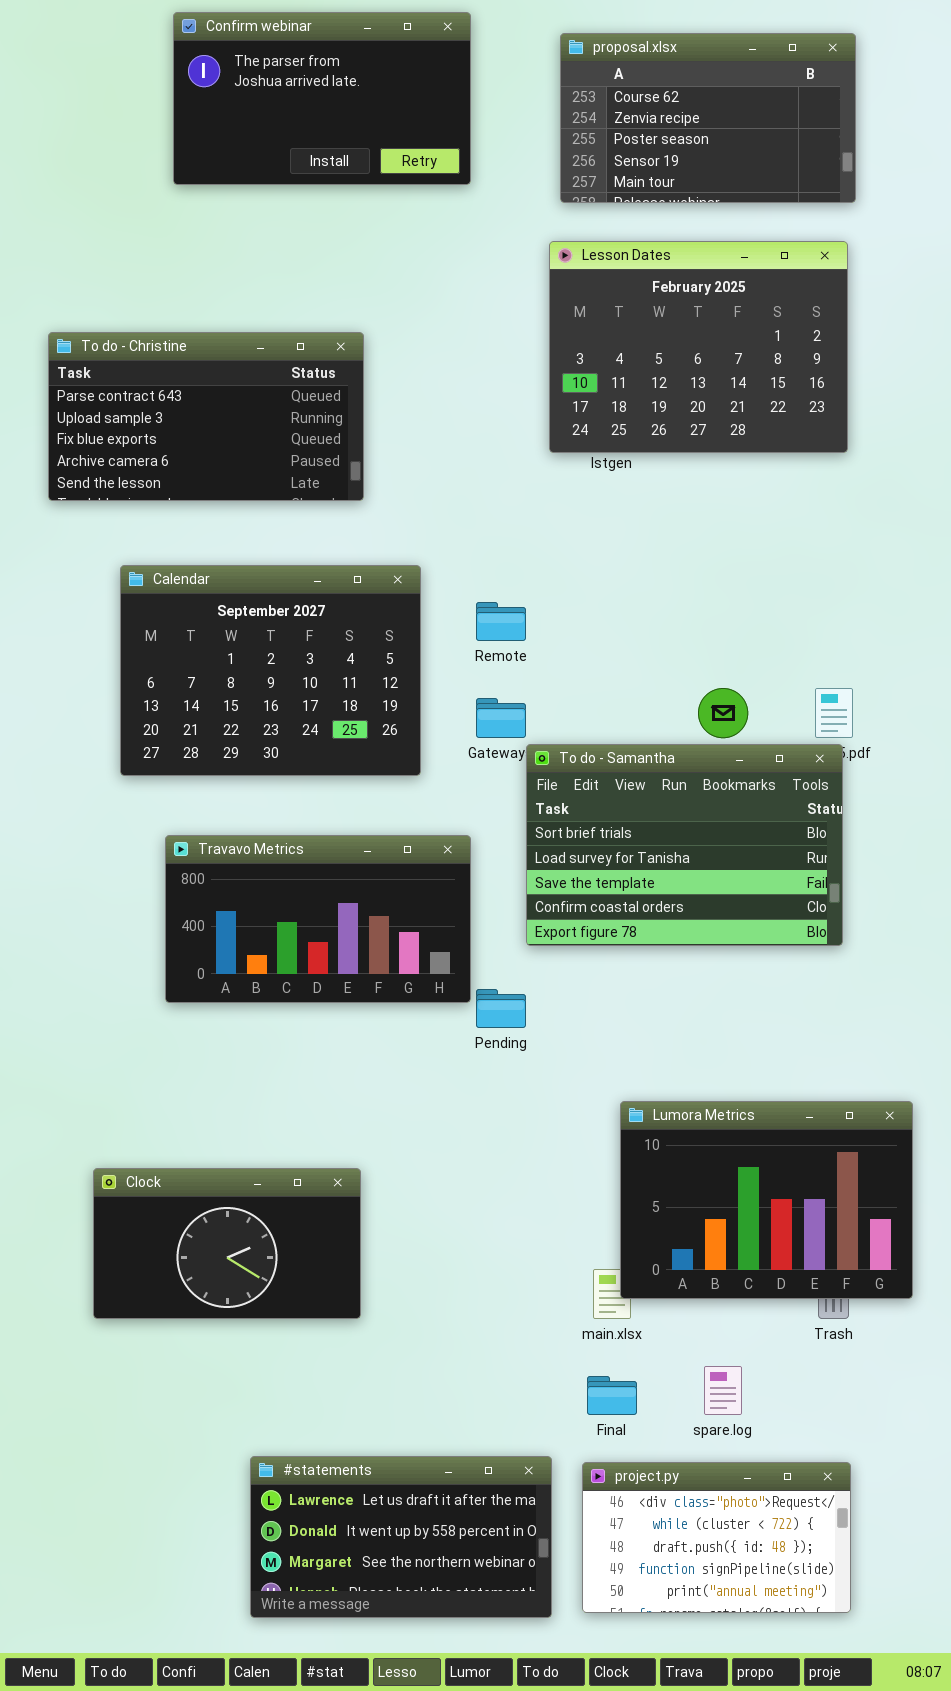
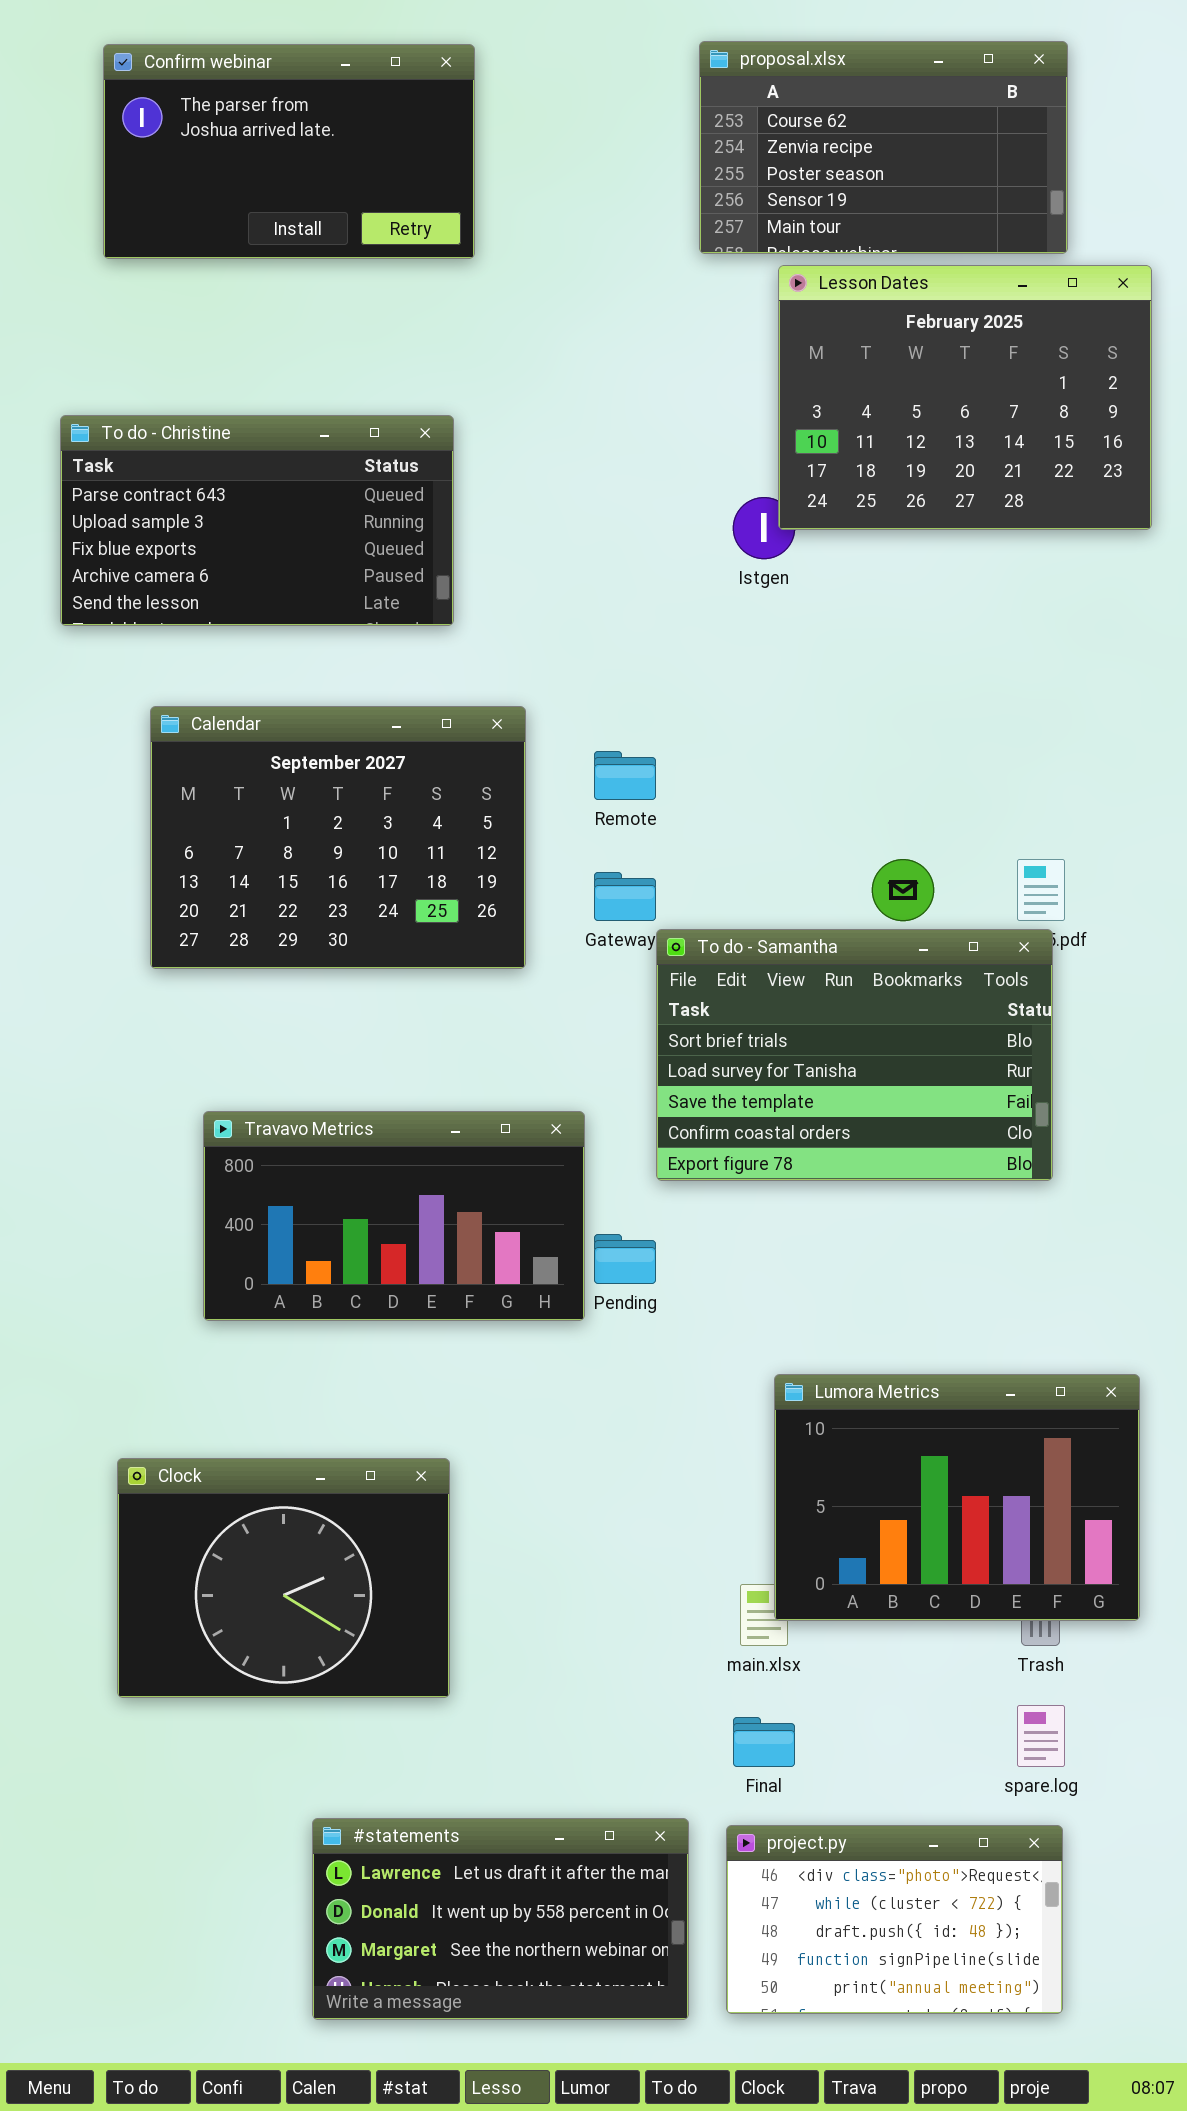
Confirm webinar: [173,12,471,185] -> [103,44,475,259], moved
Lesson Dates: [549,241,848,453] -> [778,265,1152,530], moved
Travavo Metrics: [165,835,471,1003] -> [203,1111,585,1321], moved
Clock: [93,1168,361,1319] -> [117,1458,450,1698], resized
spare.log: [704,1366,742,1415] -> [1017,1705,1065,1767], moved

